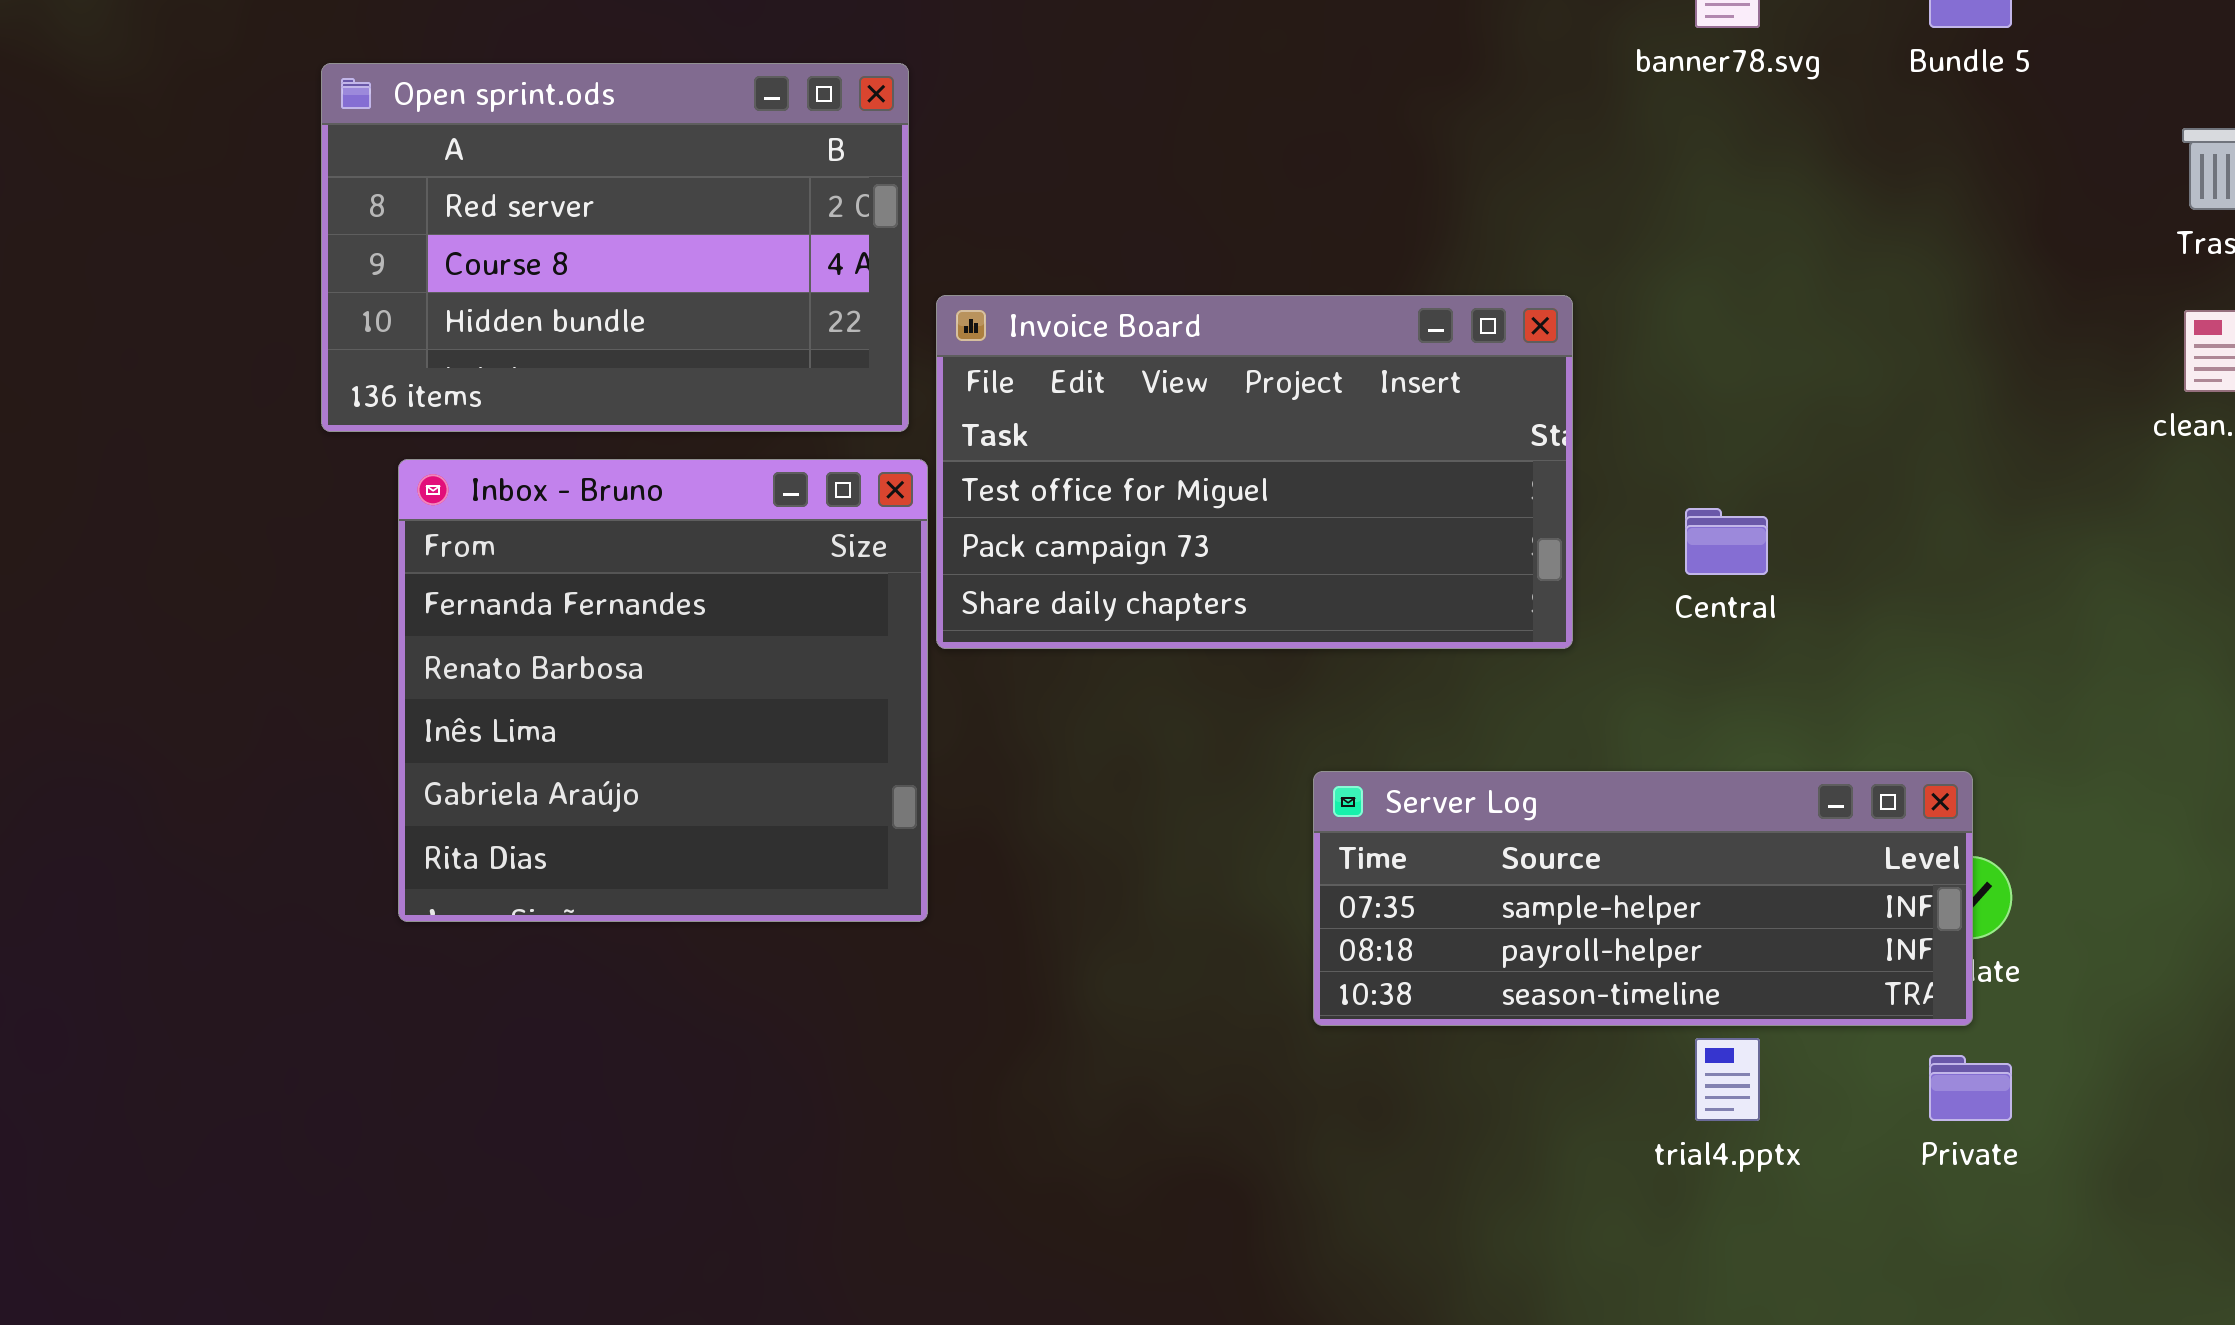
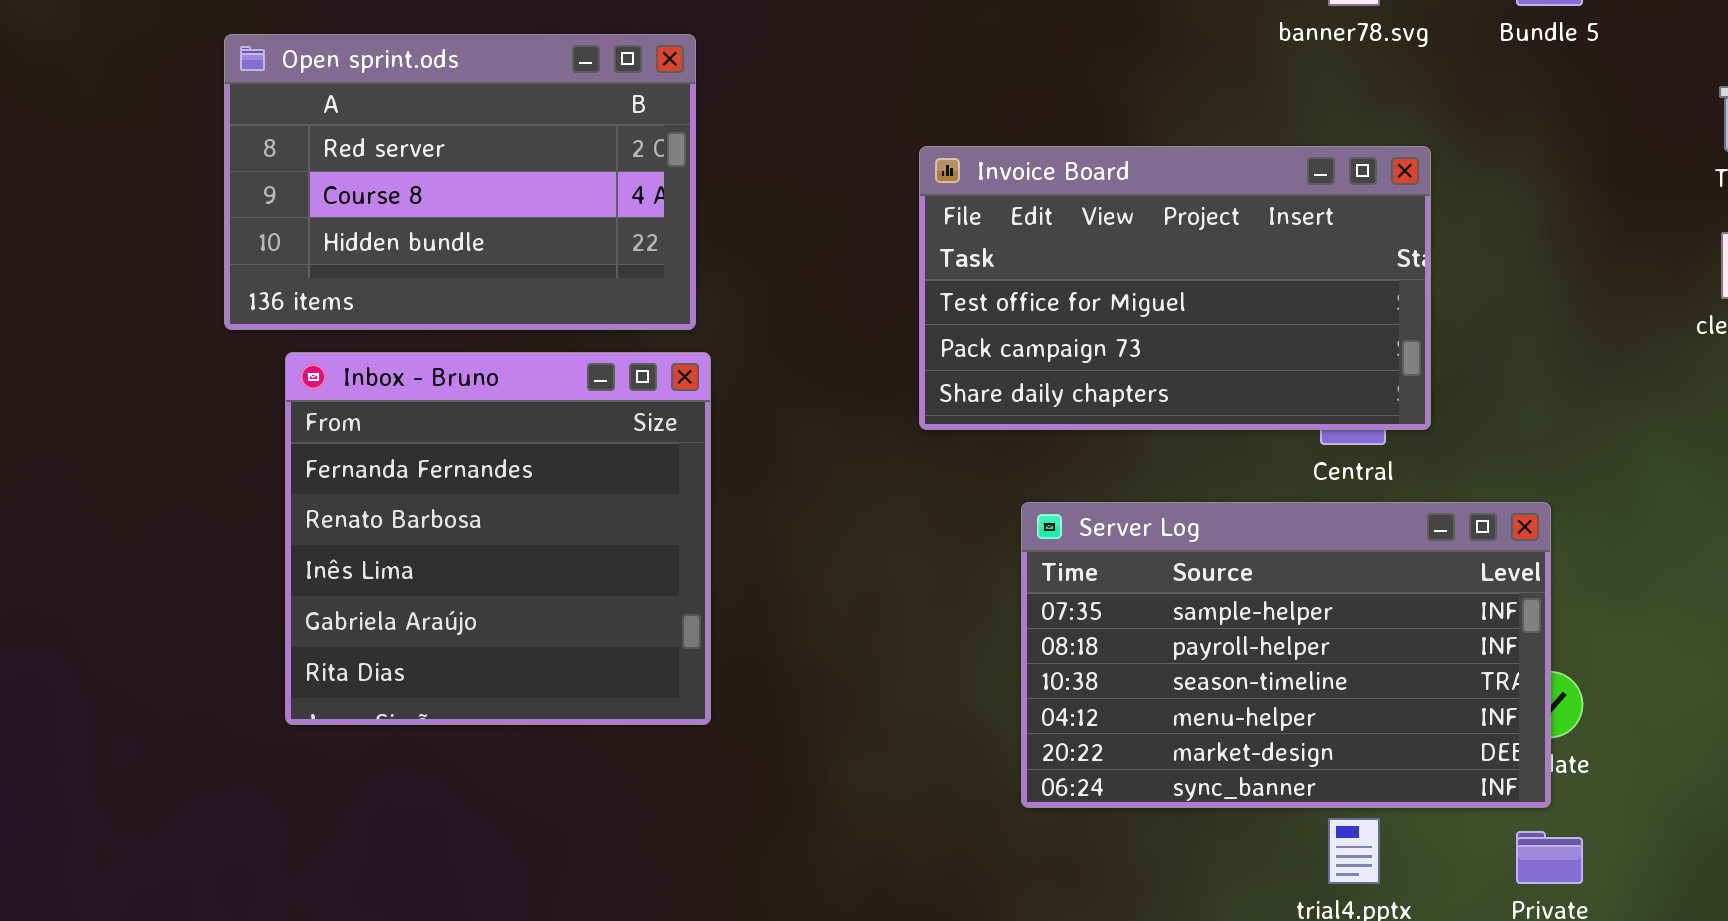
Invoice Board: [936,295,1573,649] -> [919,146,1431,430], moved
Server Log: [1313,771,1973,1026] -> [1021,502,1551,808], resized

